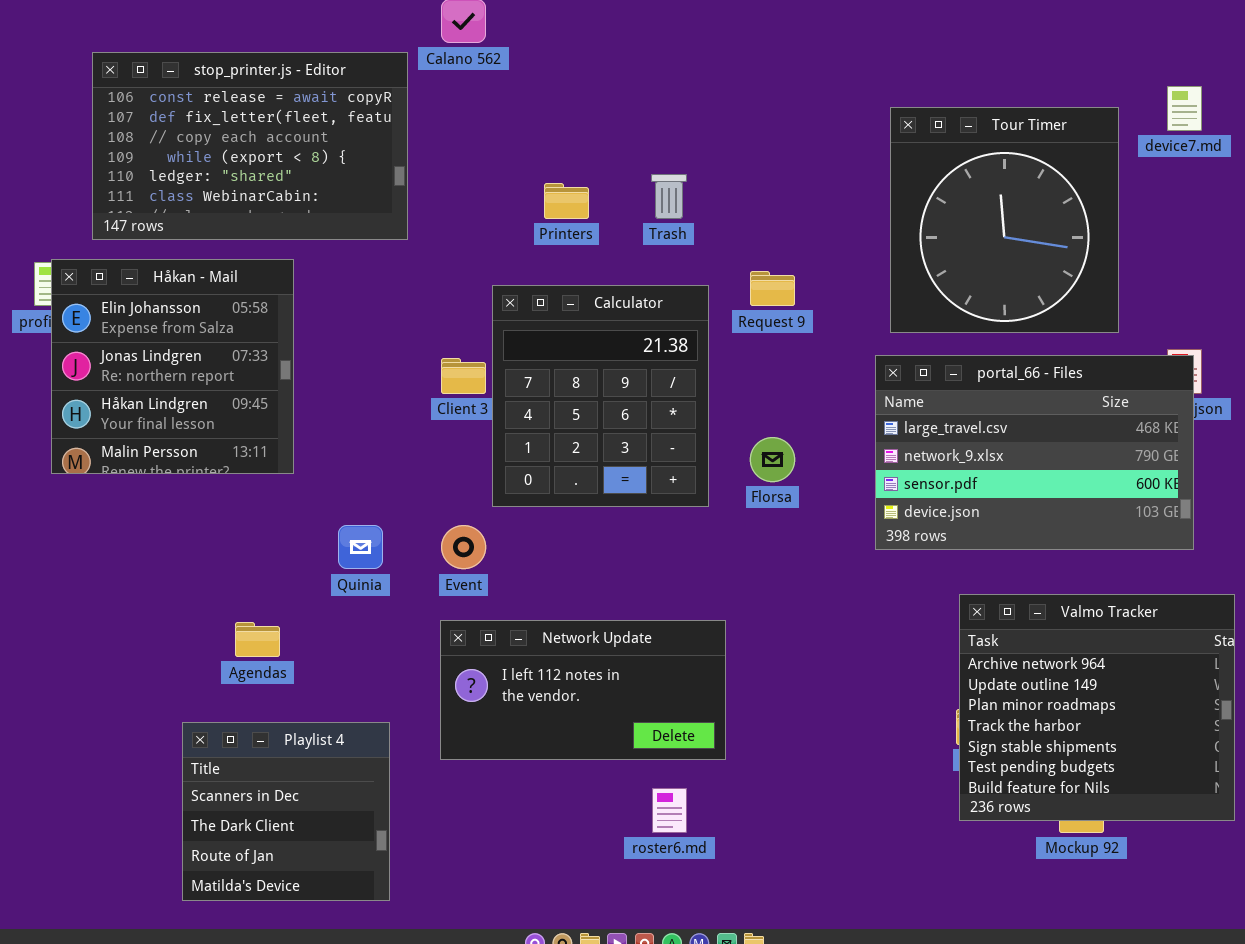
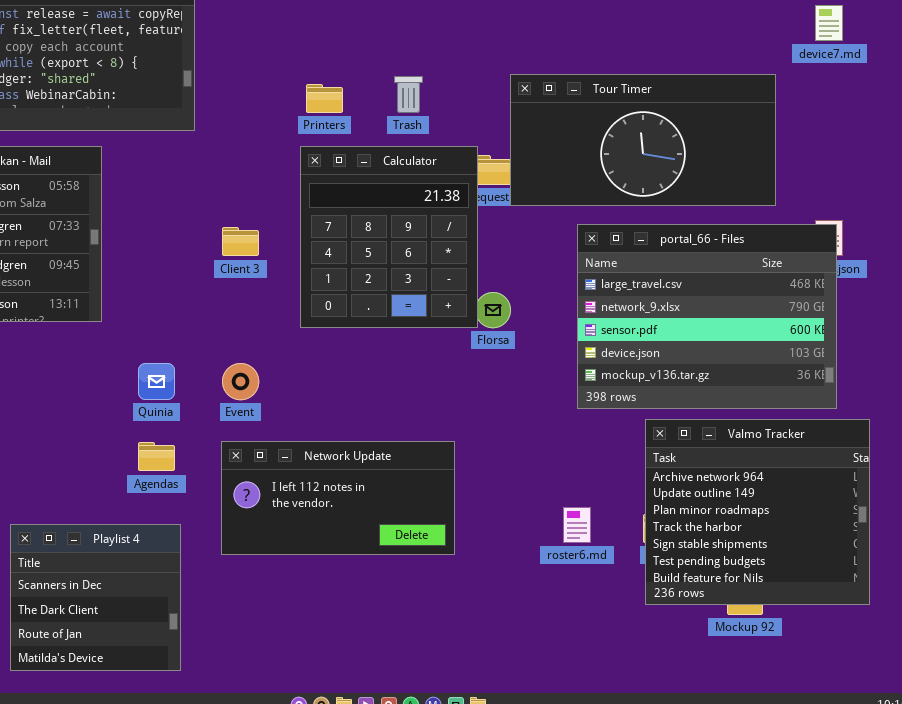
Tour Timer: [890,107,1119,333] -> [510,74,776,206], resized
Calculator: [492,285,709,507] -> [300,146,478,328], moved
portal_66 - Files: [875,355,1194,550] -> [577,224,837,409], resized
Agendas: [235,622,280,657] -> [138,442,175,471], moved
roster6.md: [652,788,687,833] -> [563,507,591,543], moved

